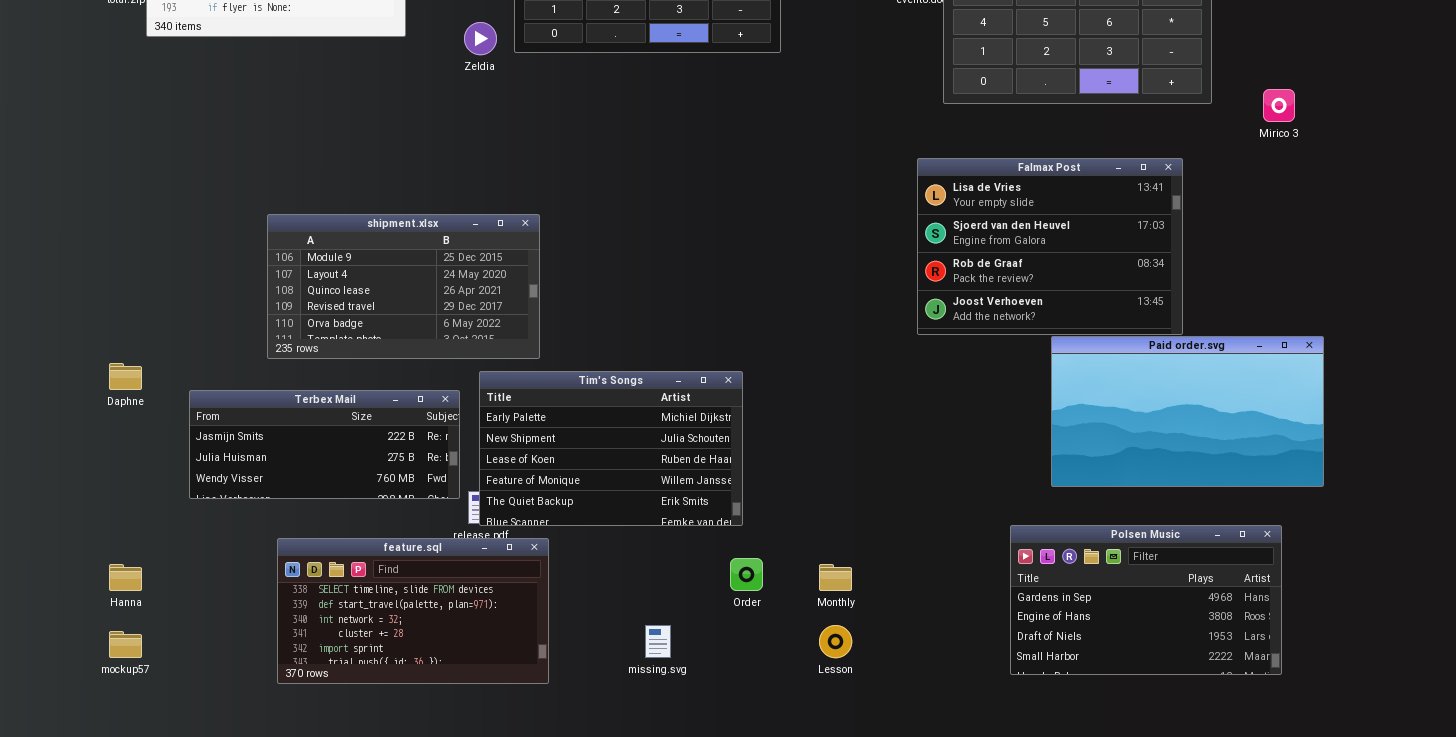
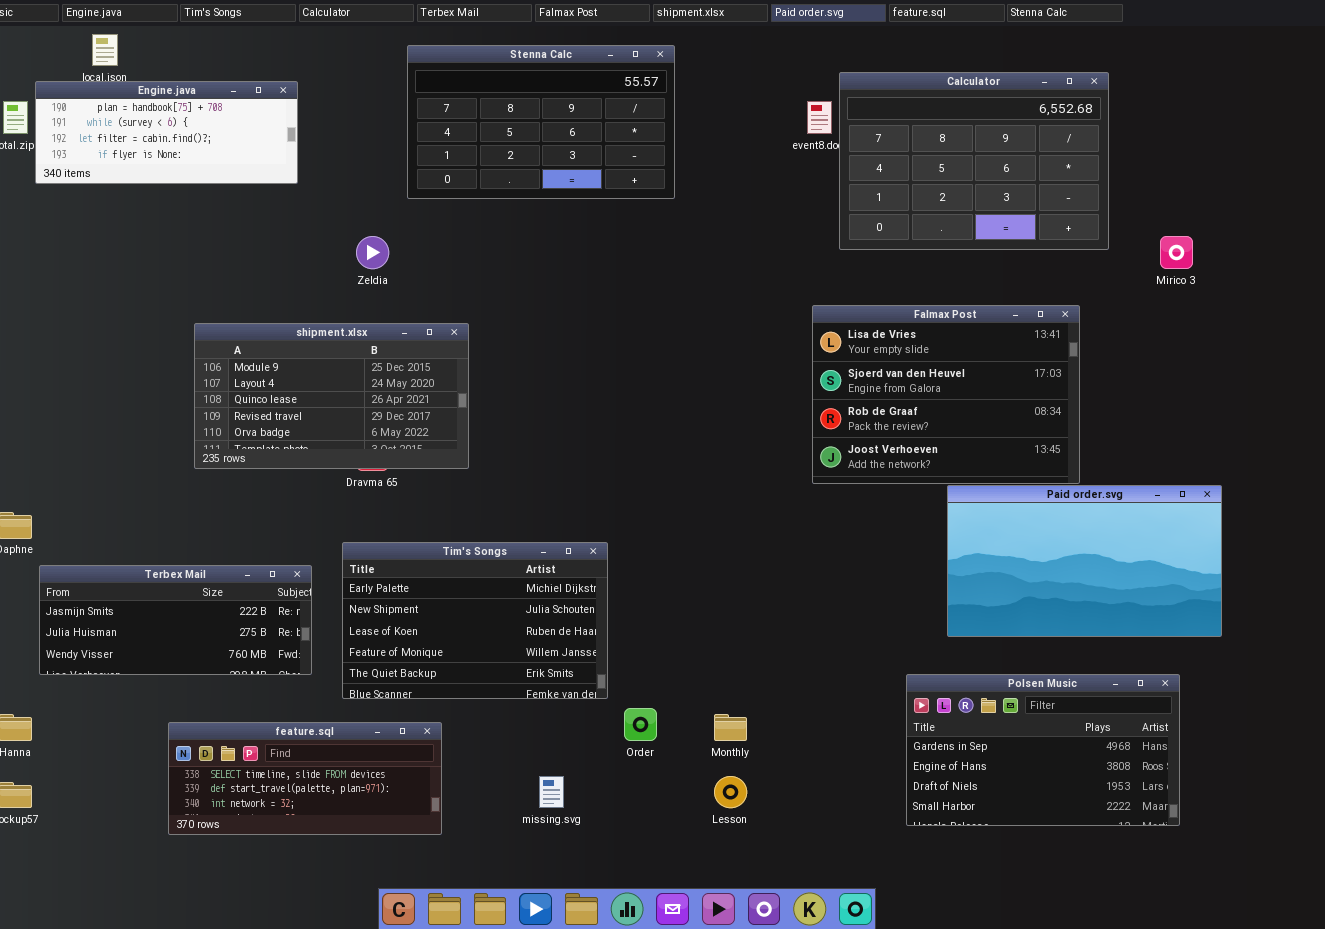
Zeldia: [464,22,497,55] -> [356,236,389,269], moved
shipment.xlsx: [267,214,540,359] -> [194,323,469,469], moved
Tim's Songs: [479,371,743,526] -> [342,542,608,699], moved
Terbex Mail: [189,390,460,499] -> [39,565,312,675], moved
feature.sql: [277,538,549,684] -> [168,722,442,835], resized

